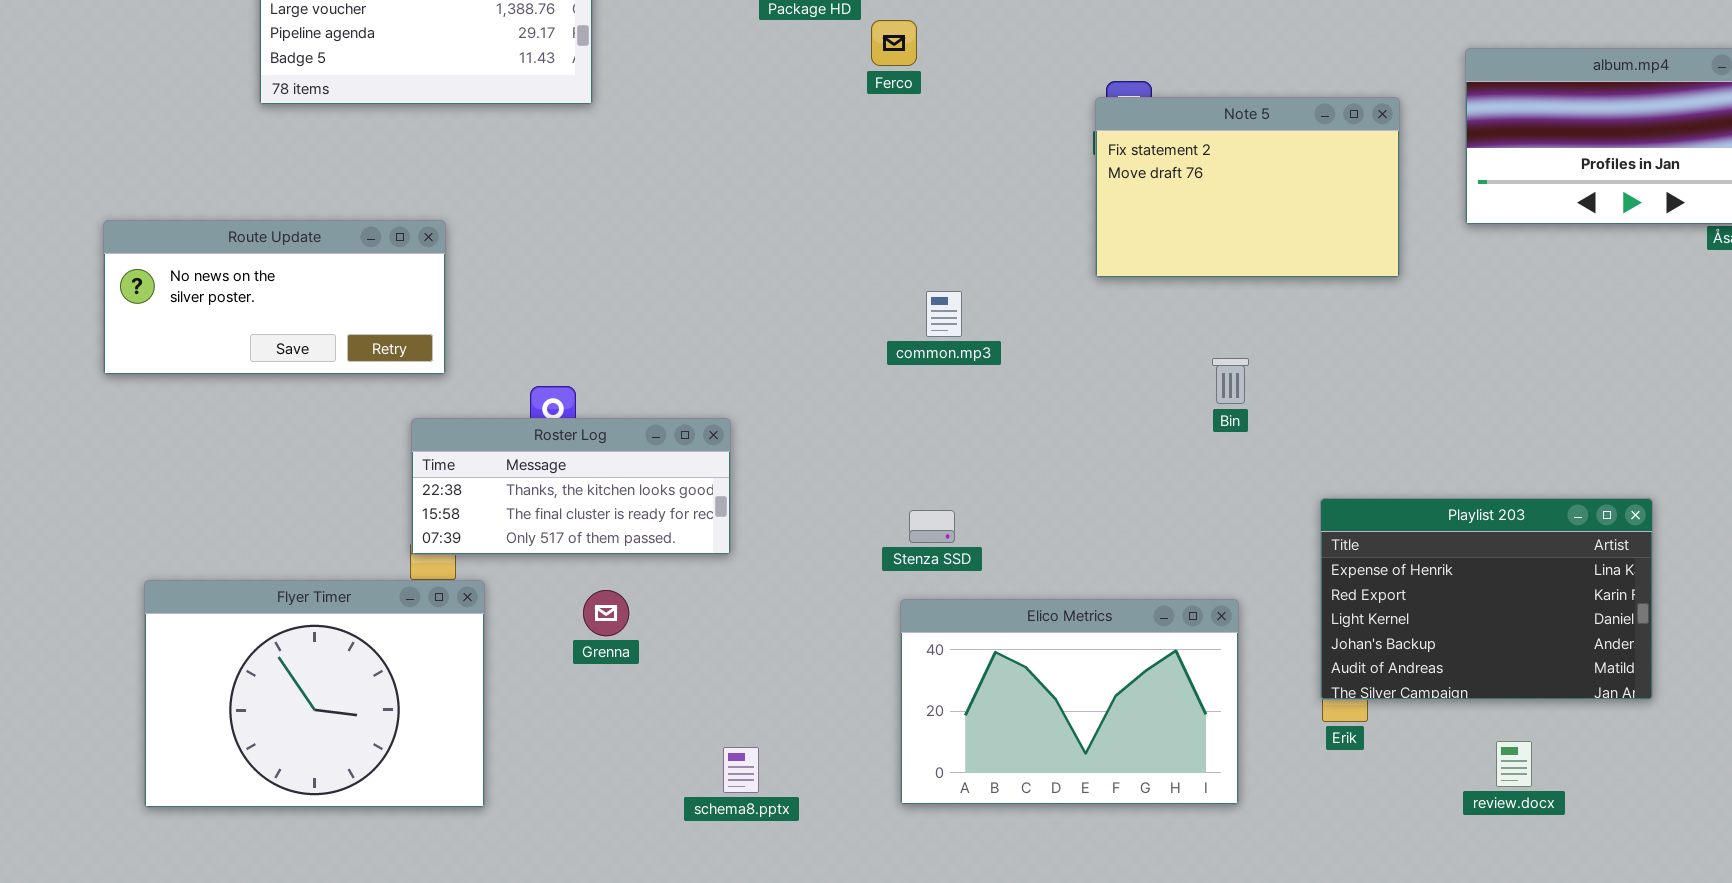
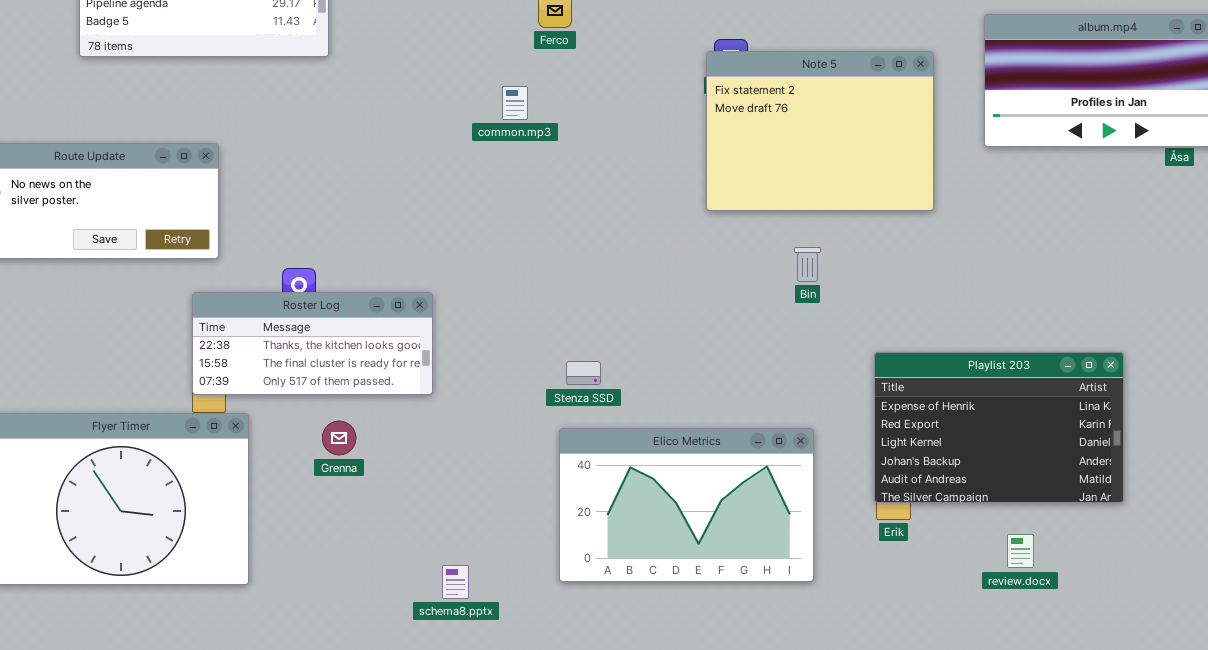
Note 5: [1095,97,1400,278] -> [706,51,934,211], resized
common.mp3: [926,291,962,337] -> [502,86,528,120], moved
schema8.pptx: [723,747,759,793] -> [442,565,469,599], moved

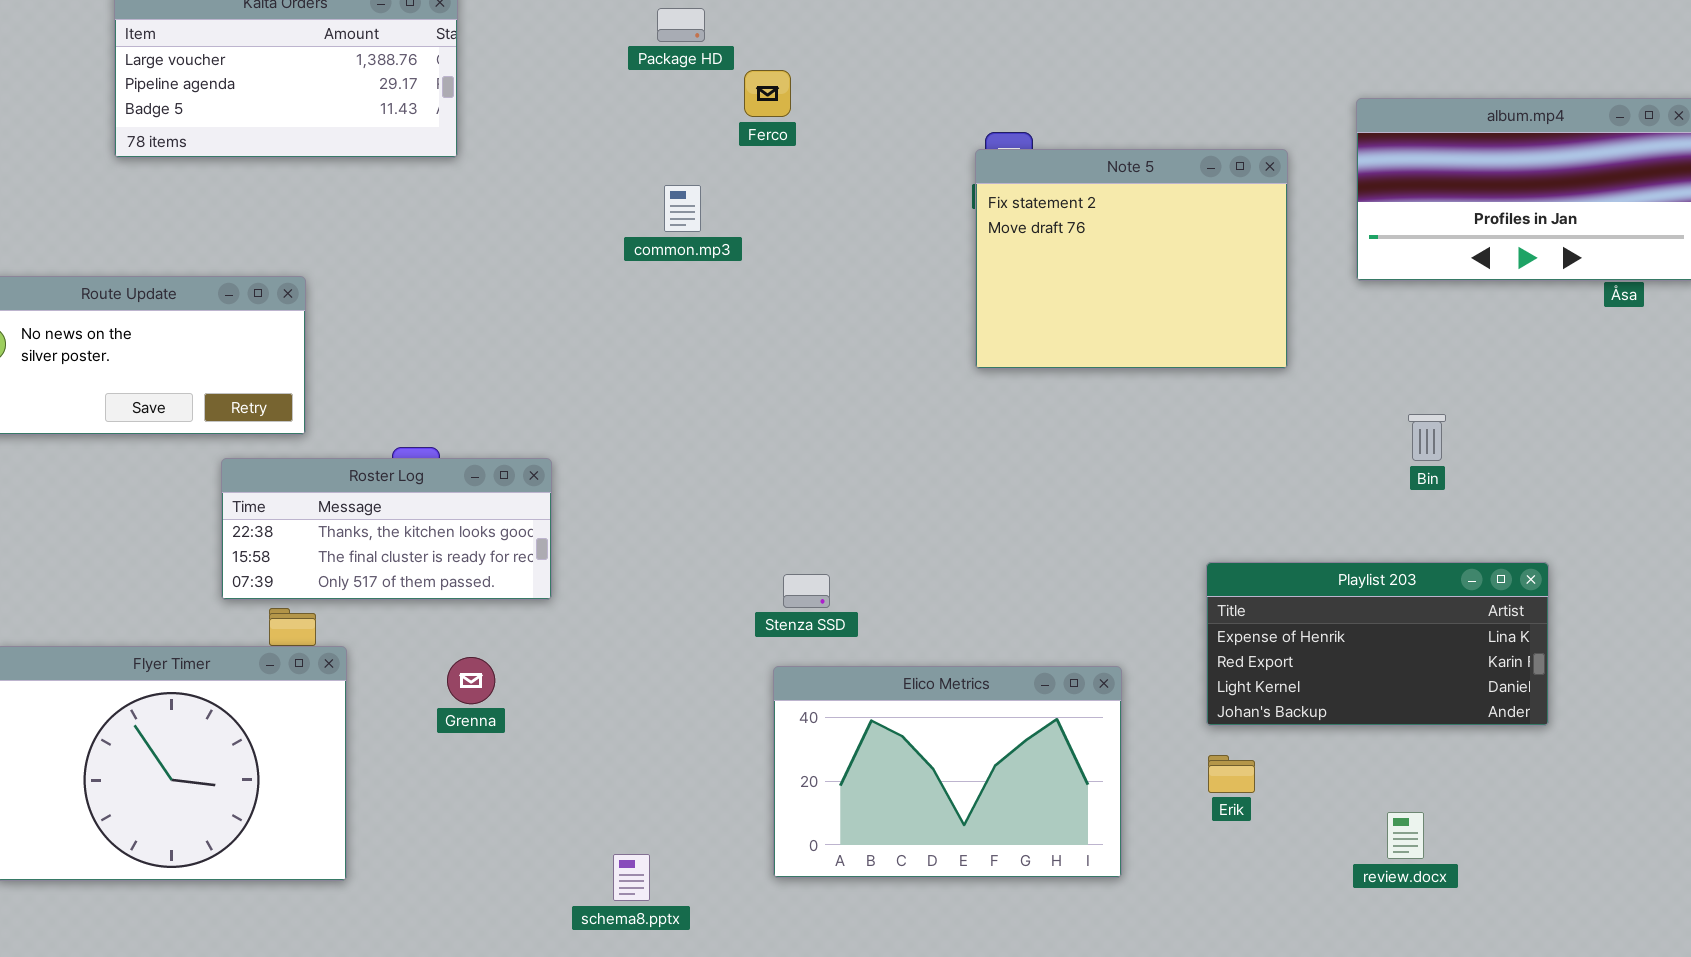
common.mp3: [502,86,528,120] -> [664,185,701,232], moved
Bin: [794,247,821,282] -> [1408,414,1446,461], moved
Roster Log: [192,292,433,395] -> [221,458,552,600], moved
Playlist 203: [874,352,1124,503] -> [1206,562,1549,726], resized

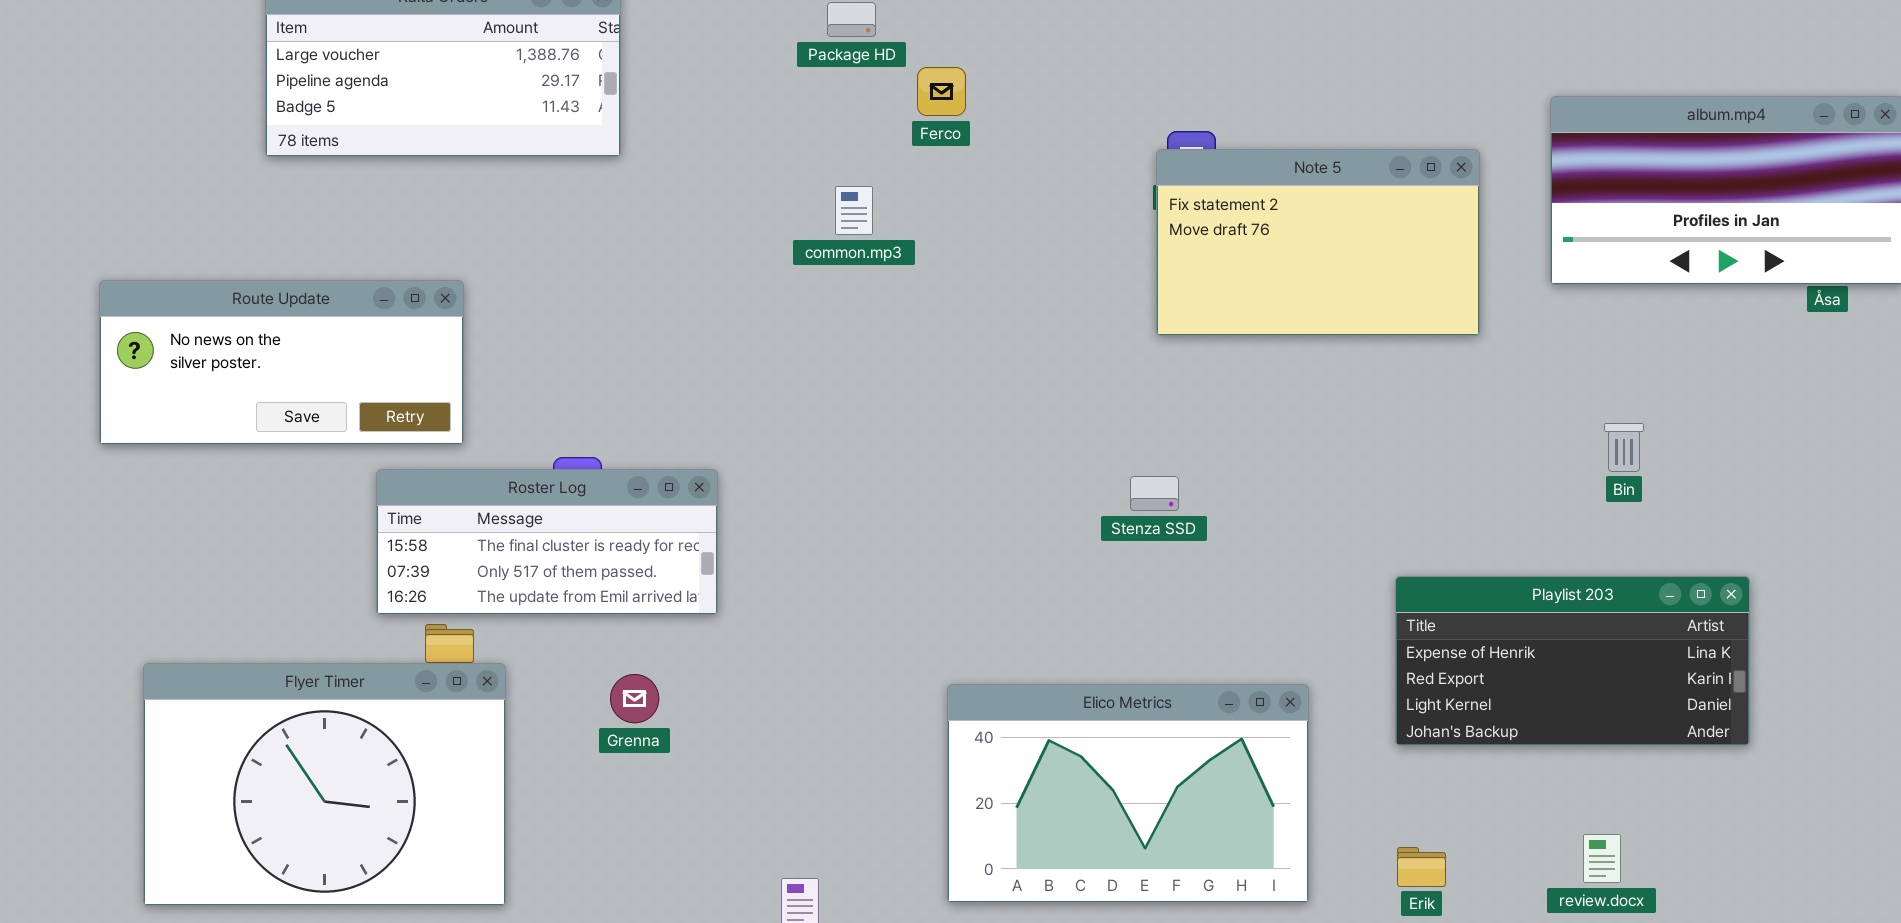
Note 5: [975,149,1288,369] -> [1156,149,1480,336], resized
Roster Log: [221,458,552,600] -> [376,469,718,615], scrolled down 1 row
Stenza SSD: [783,574,830,608] -> [1130,476,1179,511], moved
Erik: [1208,755,1255,793] -> [1397,847,1446,887], moved

